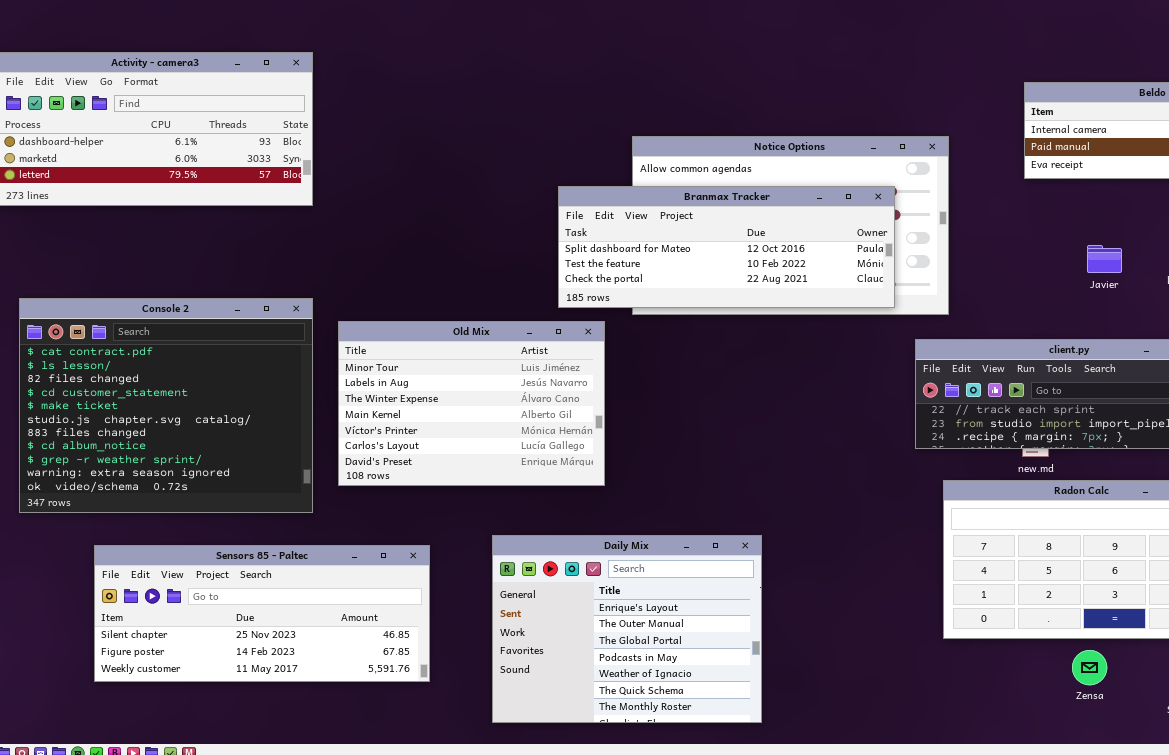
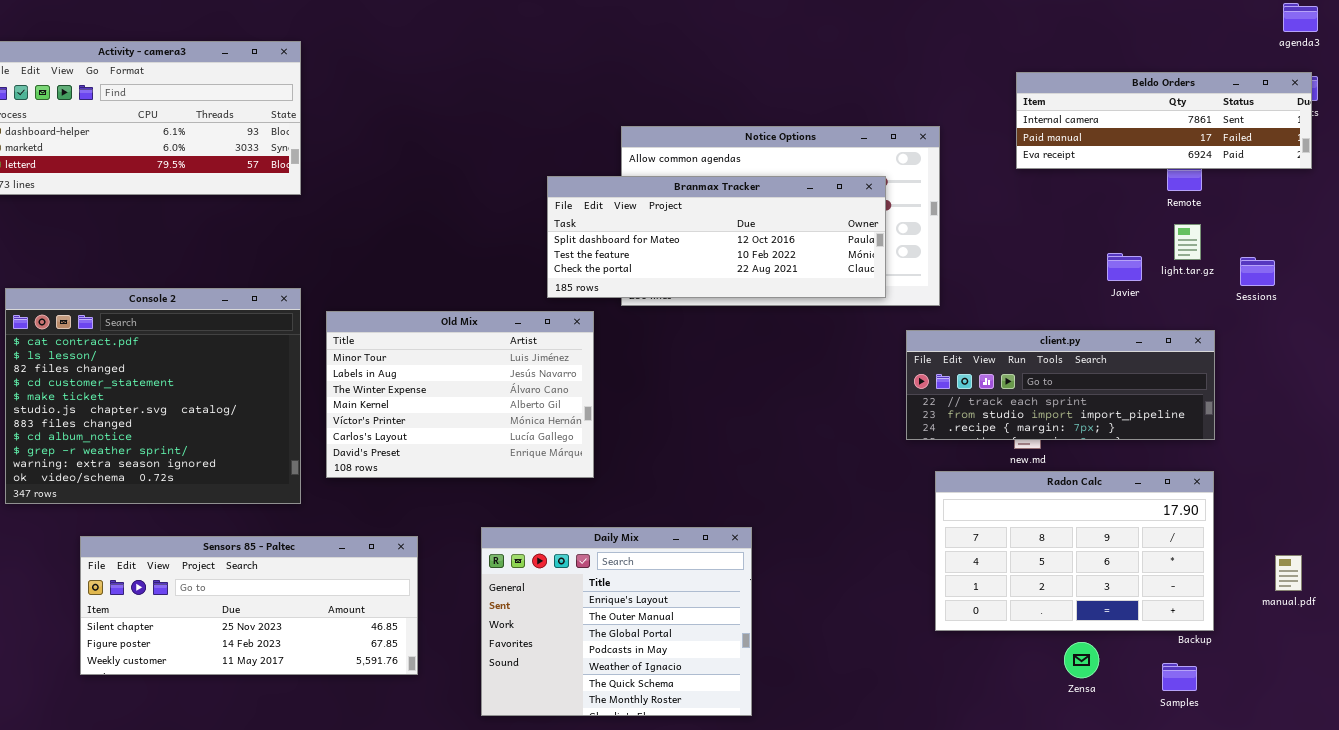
Javier: [1087,245,1122,273] -> [1107,253,1142,281], moved

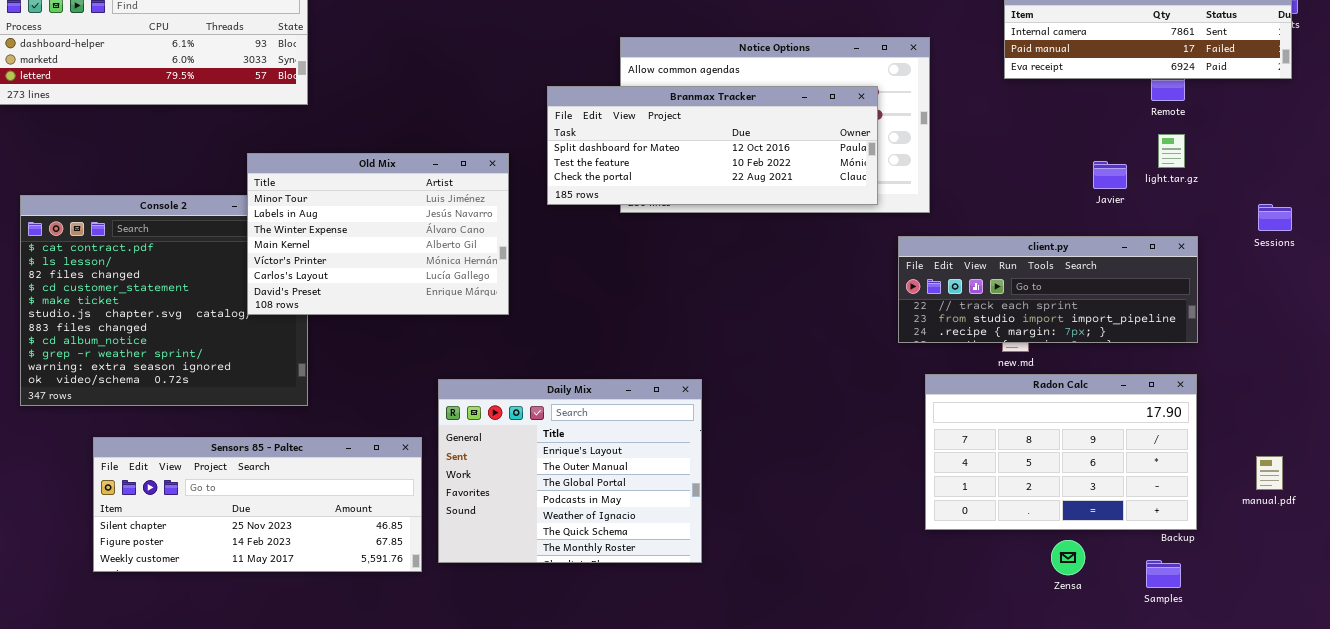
Sessions: [1240,257,1275,286] -> [1258,204,1292,231], moved
Old Mix: [326,311,594,478] -> [247,153,509,315], moved
Daily Mix: [481,527,752,716] -> [438,379,702,563], moved

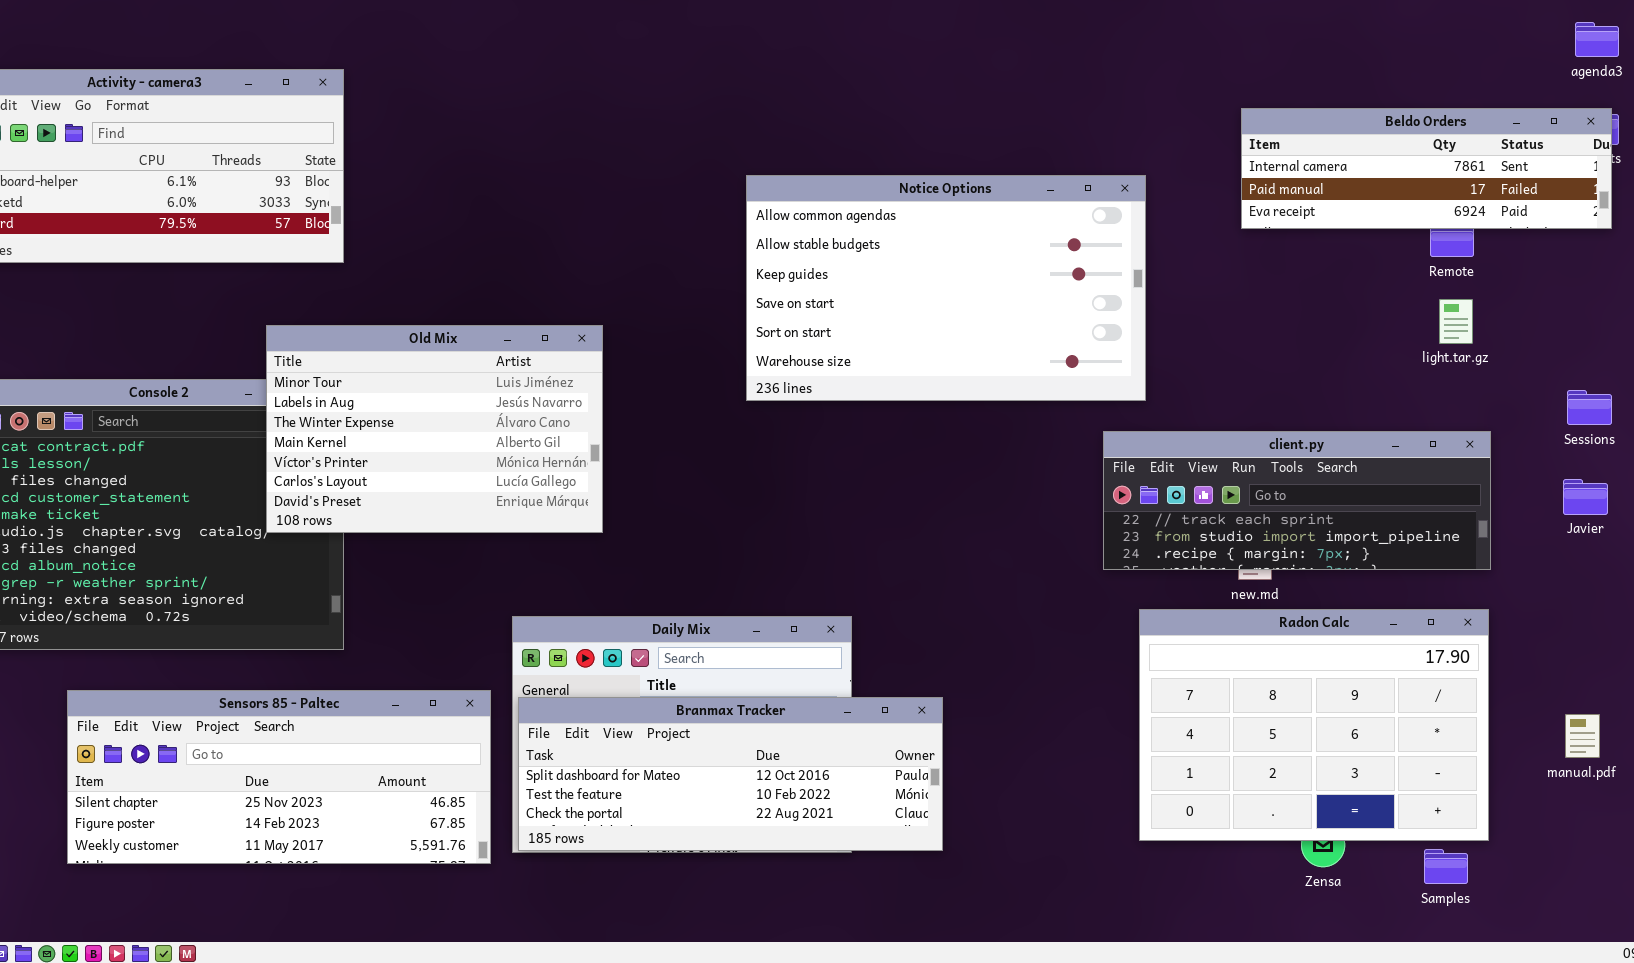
Branmax Tracker: [547,86,878,205] -> [518,697,943,851], moved
Javier: [1093,161,1127,189] -> [1563,479,1608,515], moved
Radon Calc: [925,374,1197,530] -> [1139,609,1489,841], resized

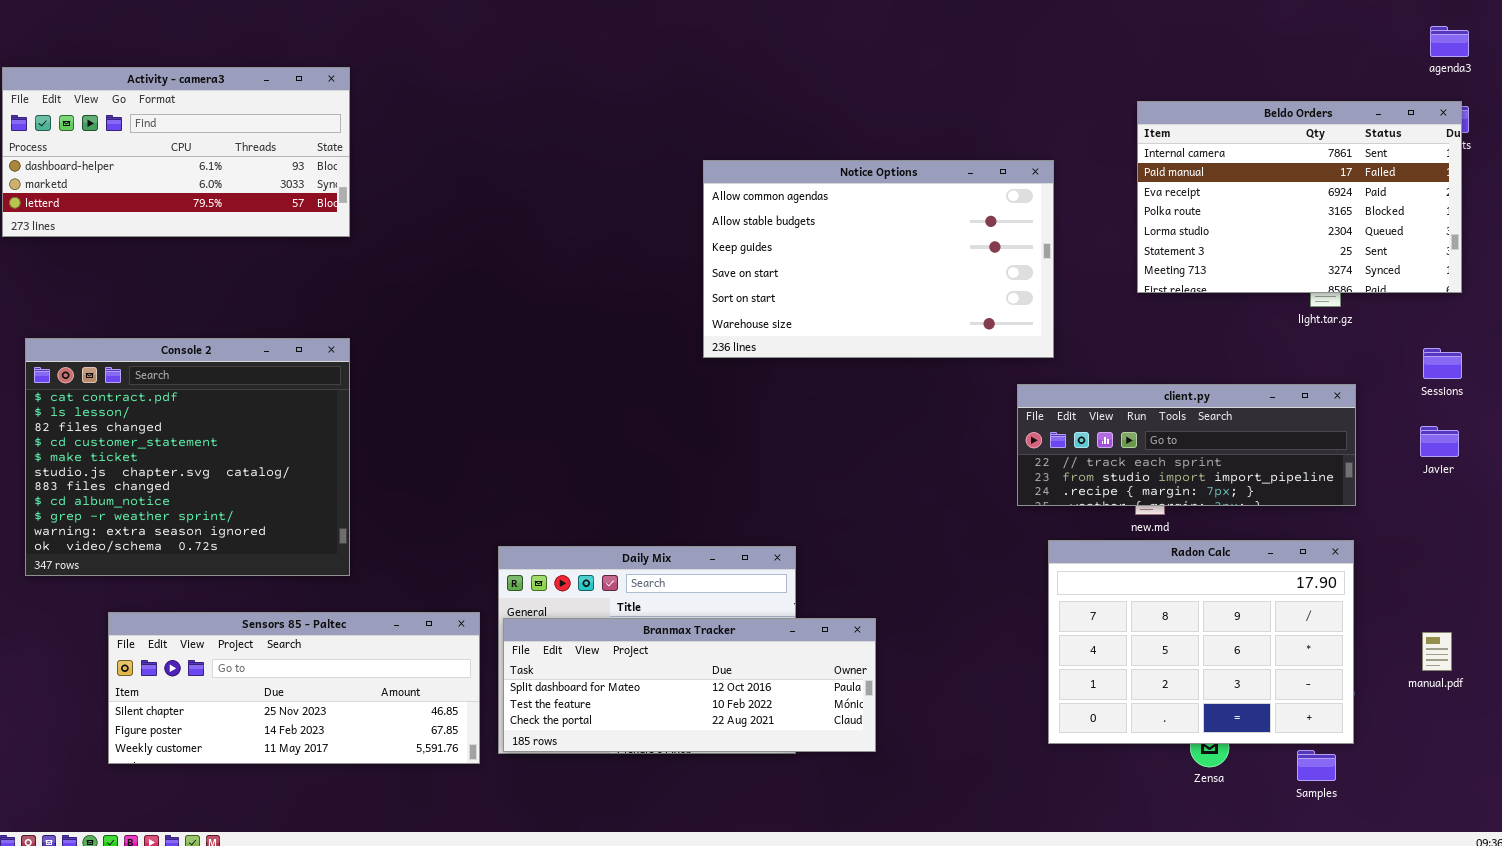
Beldo Orders: [1241,108,1612,229] -> [1137,101,1462,293], resized
Old Mix: [266,325,603,533] -> none, closed

